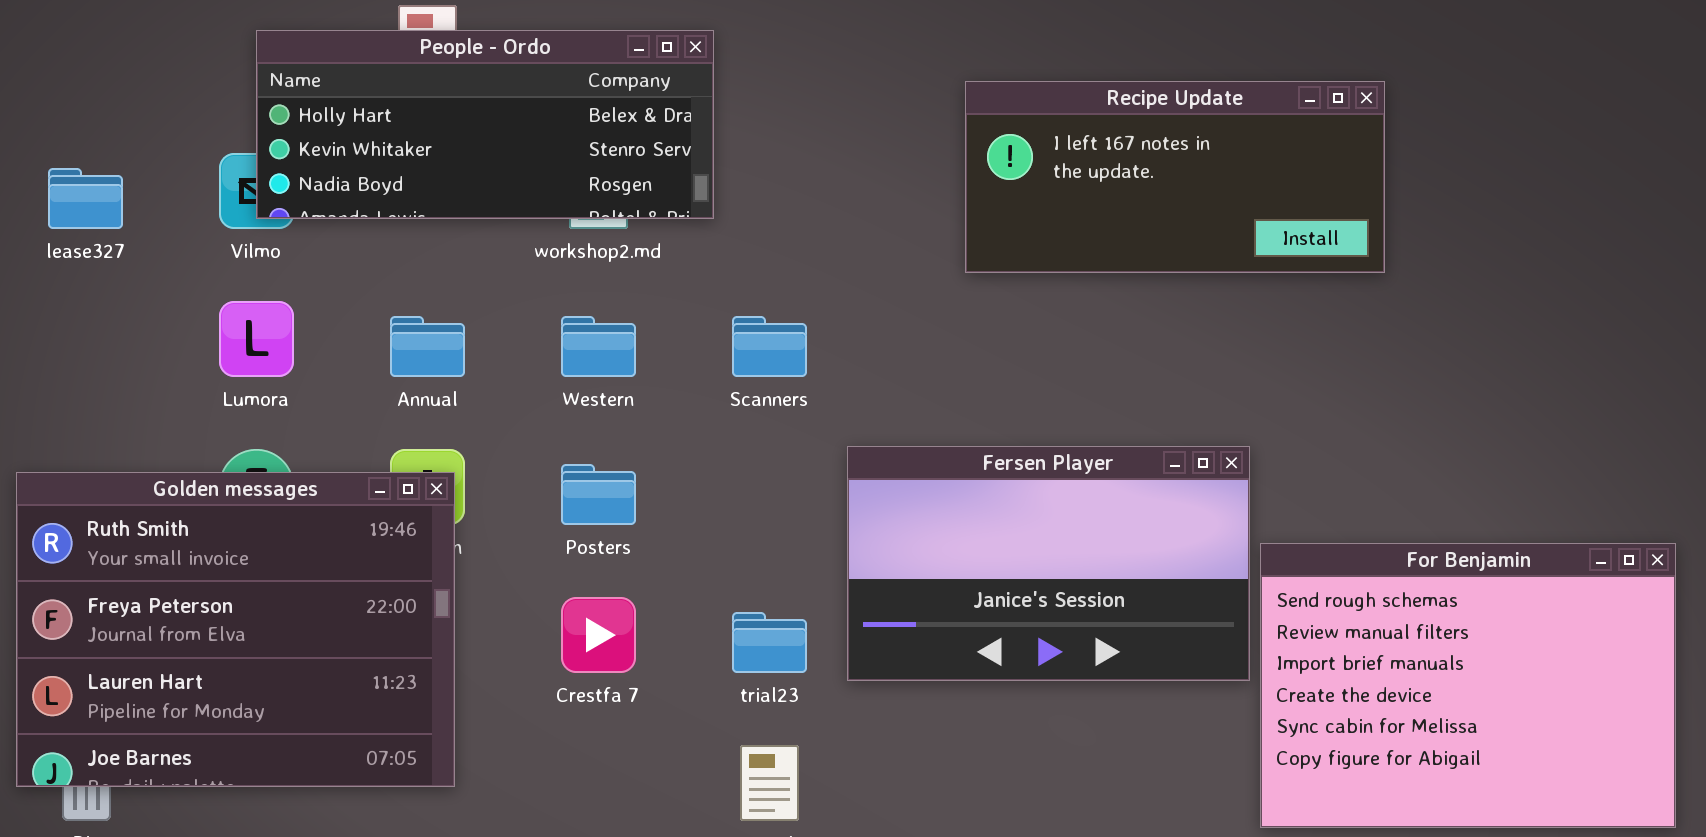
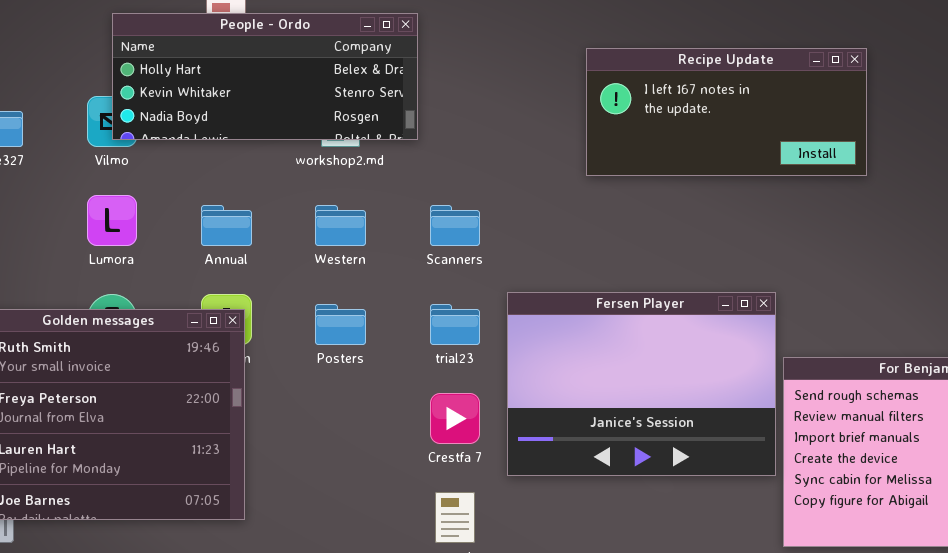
Fersen Player: [847,446,1250,681] -> [507,292,776,476], resized
Crestfa 7: [561,597,636,673] -> [430,393,480,444], moved
trial23: [732,612,807,673] -> [430,304,480,345], moved

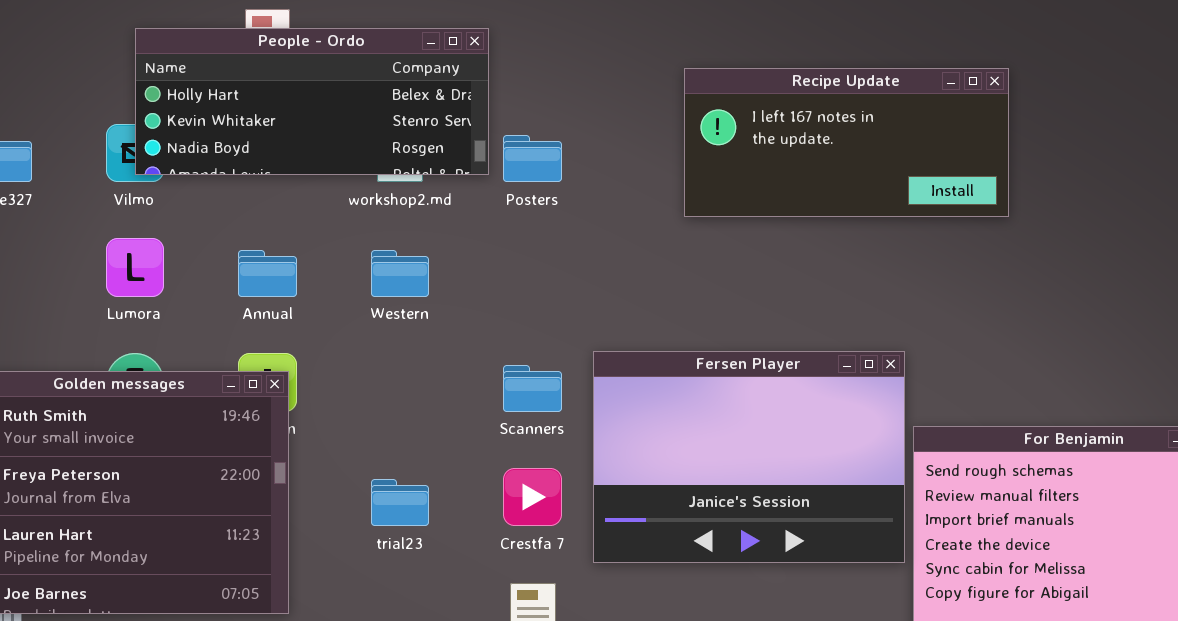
Scanners: [430,205,480,246] -> [503,365,562,412], moved
Posters: [315,304,366,345] -> [503,135,562,182], moved
trial23: [430,304,480,345] -> [371,479,429,526], moved

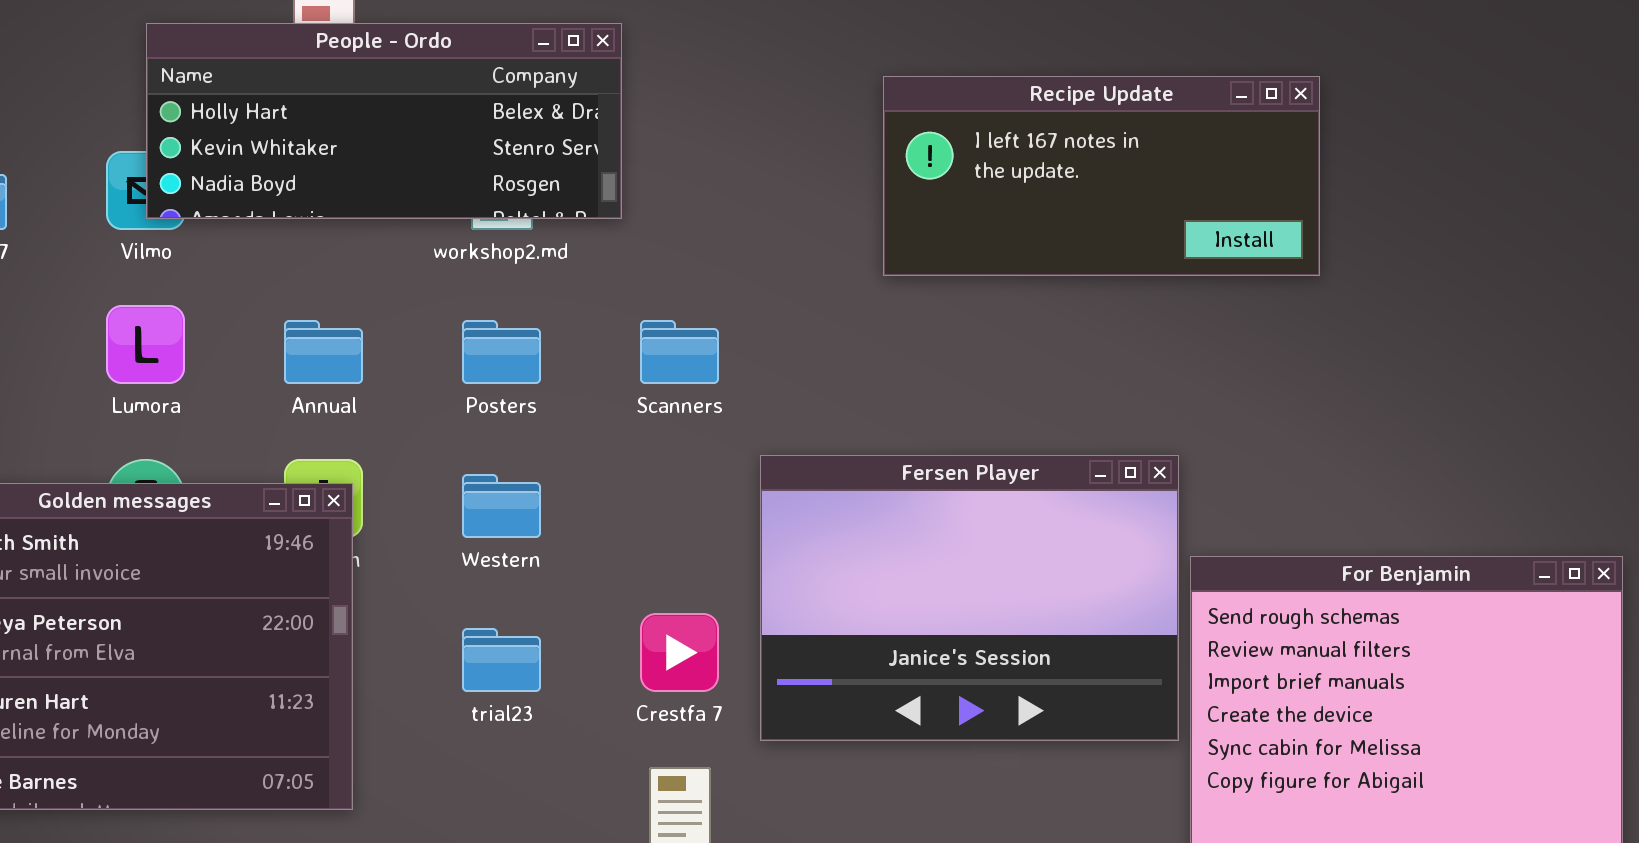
Posters: [503,135,562,182] -> [462,320,541,384], moved
Western: [371,250,429,297] -> [462,474,541,538], moved
Scanners: [503,365,562,412] -> [640,320,719,384], moved

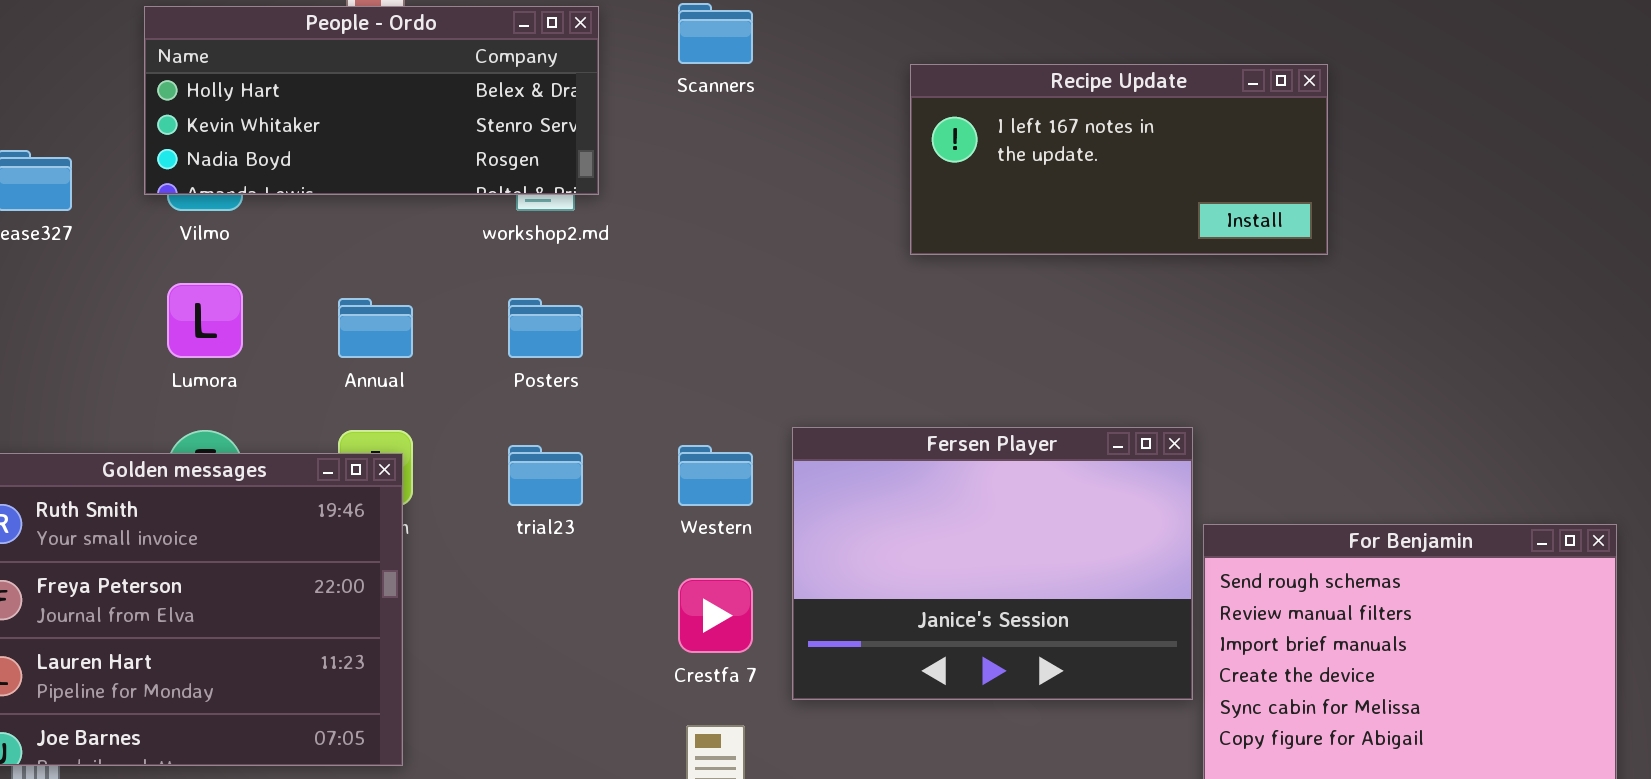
People - Ordo: [146,23,622,219] -> [144,6,599,195], moved
Scanners: [640,320,719,384] -> [678,3,753,64], moved
Western: [462,474,541,538] -> [678,445,753,506], moved
trial23: [462,628,541,692] -> [508,445,583,506], moved

